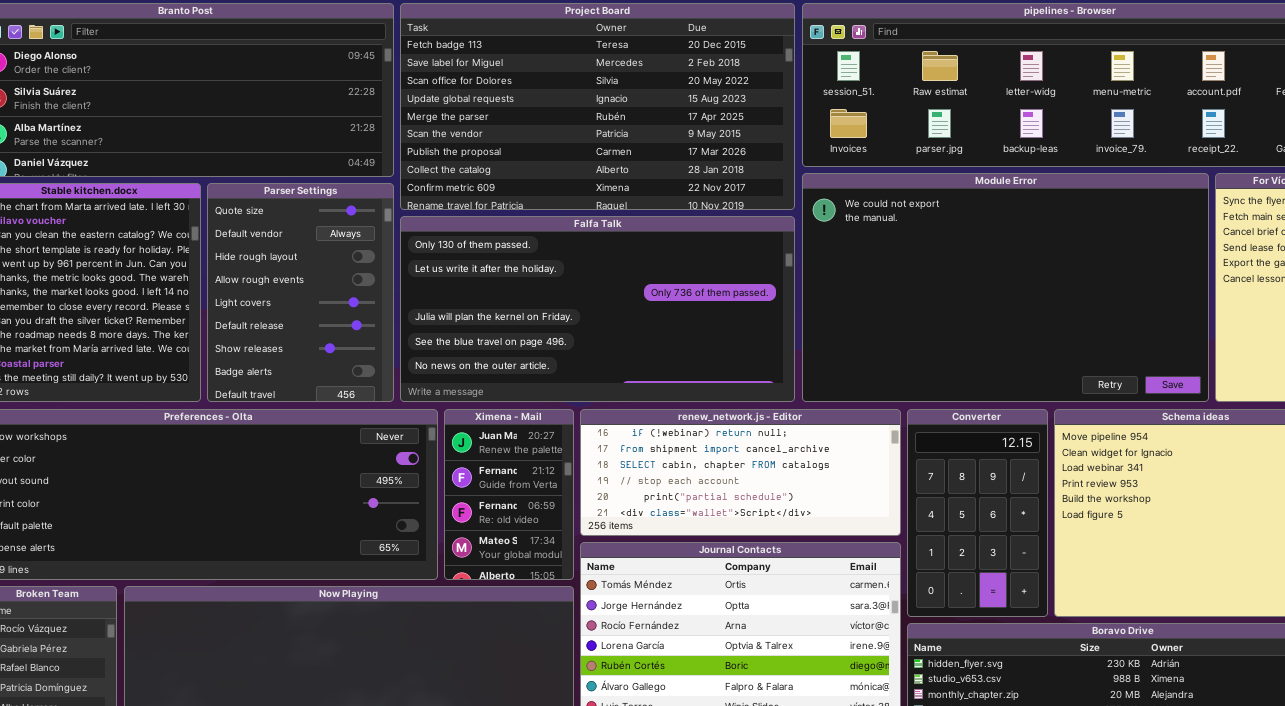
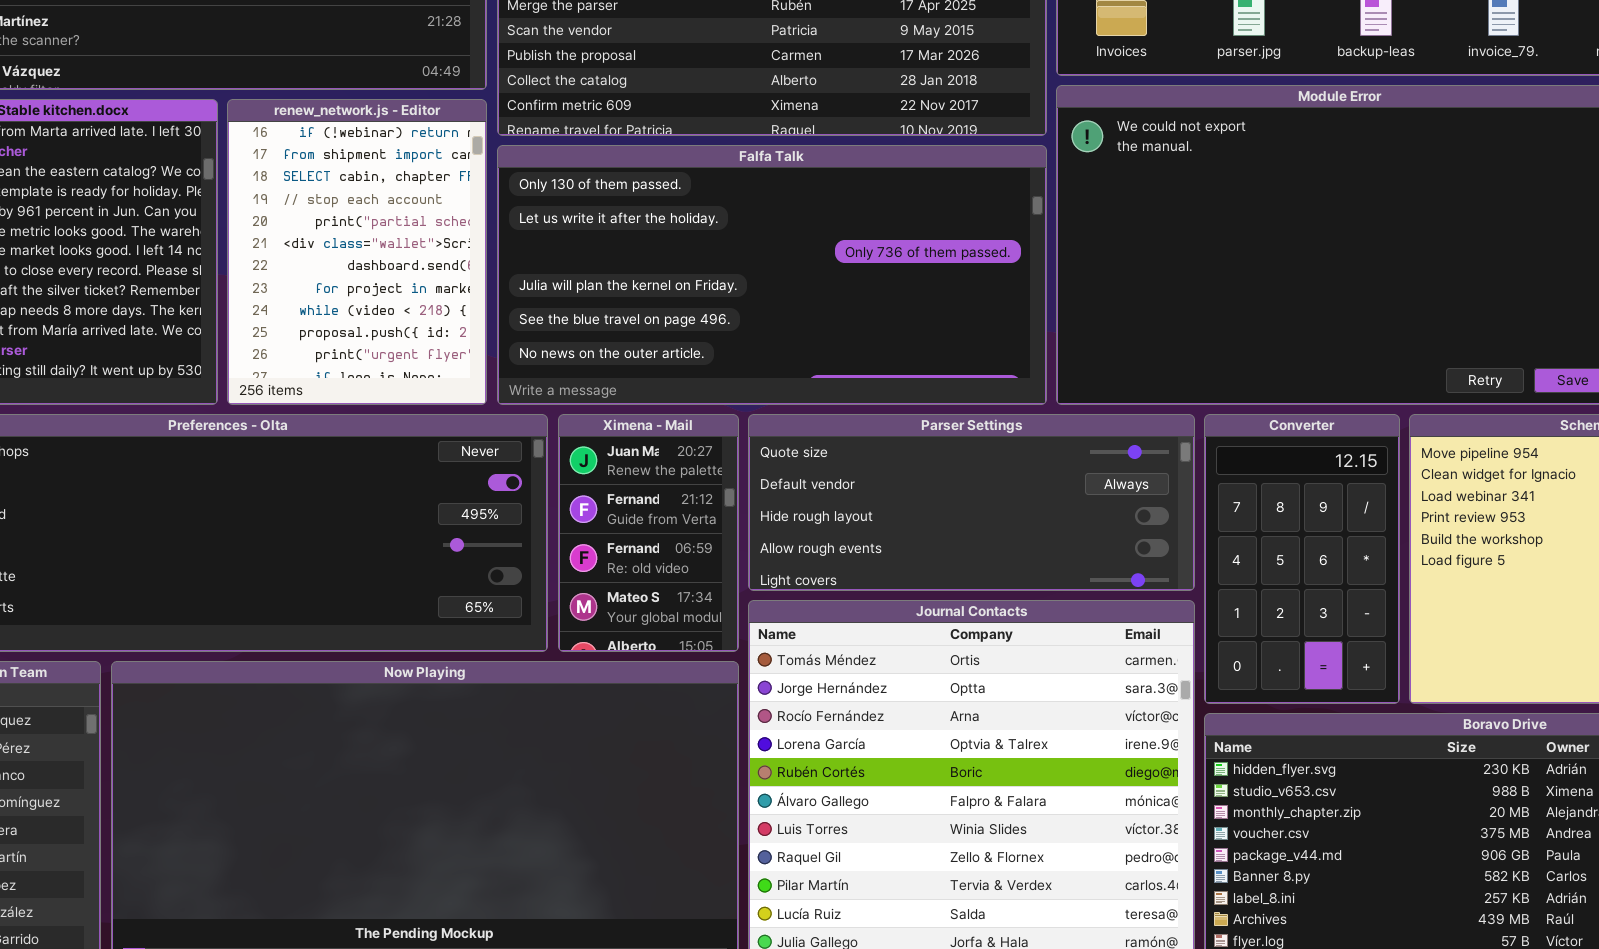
Parser Settings: [207,183,394,402] -> [748,414,1195,591], moved, resized
renew_network.js - Editor: [580,409,901,536] -> [227,99,487,405], moved, resized

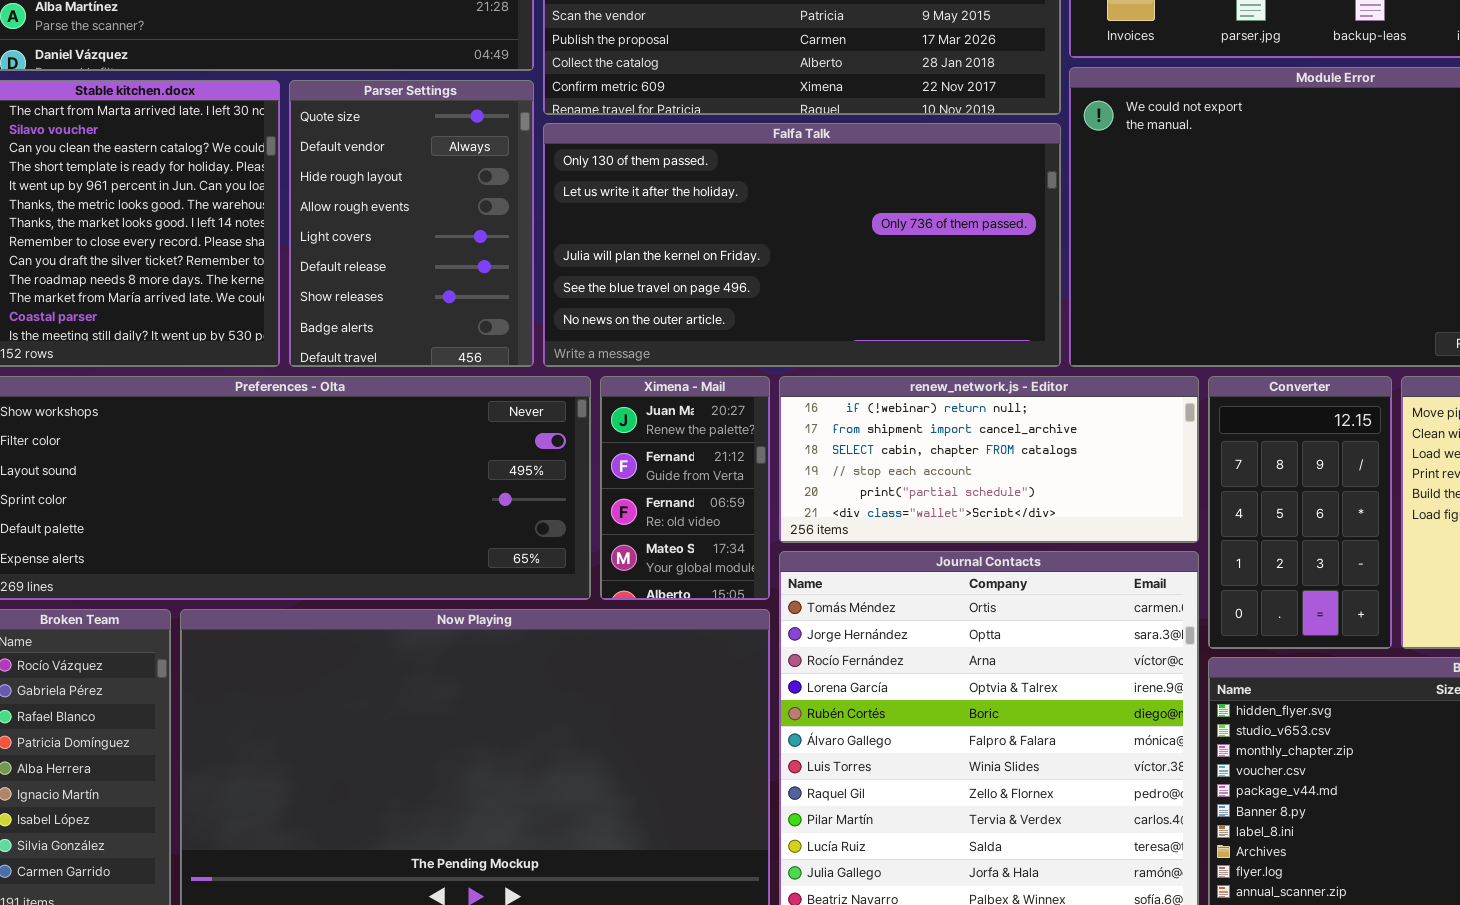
renew_network.js - Editor: [227,99,487,405] -> [779,376,1199,543], moved, resized
Parser Settings: [748,414,1195,591] -> [289,80,534,367], moved, resized

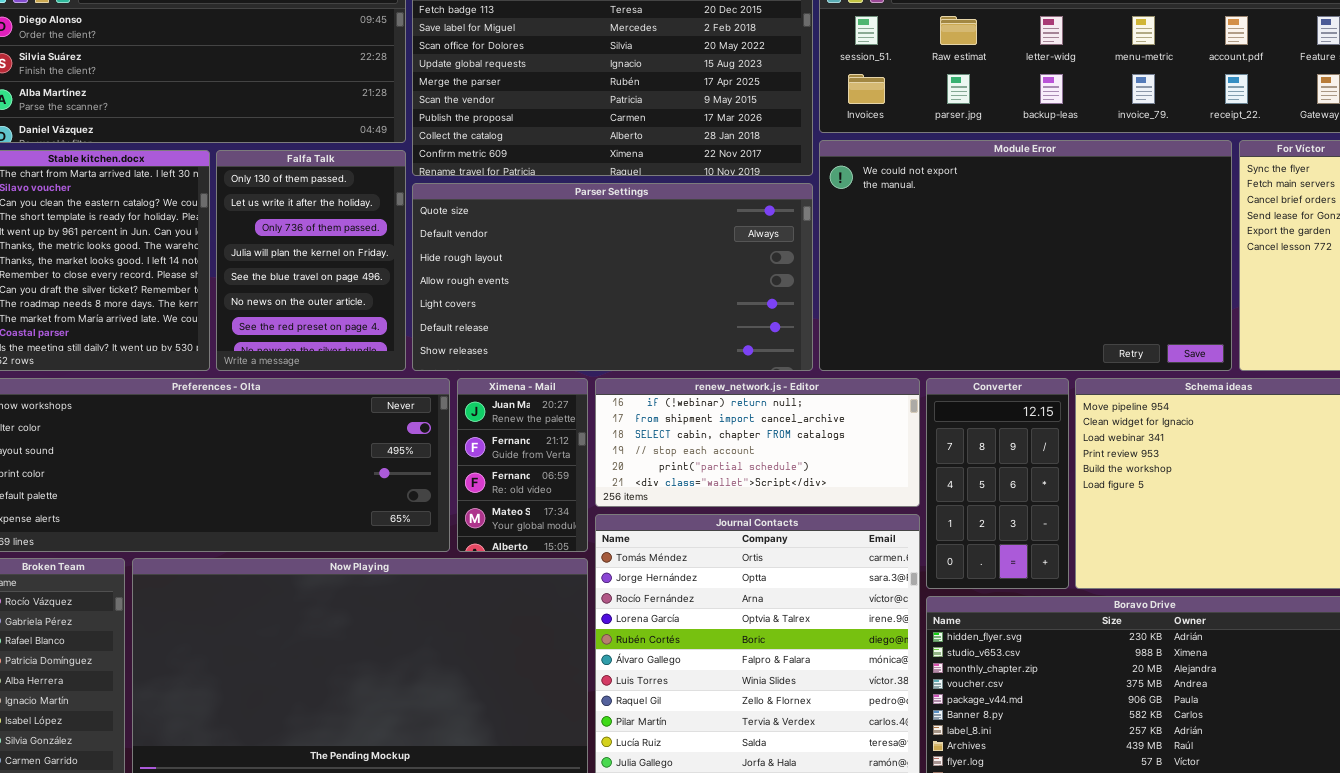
Parser Settings: [289,80,534,367] -> [412,183,813,371], moved, resized
Falfa Talk: [543,123,1061,367] -> [216,150,406,371], moved, resized

